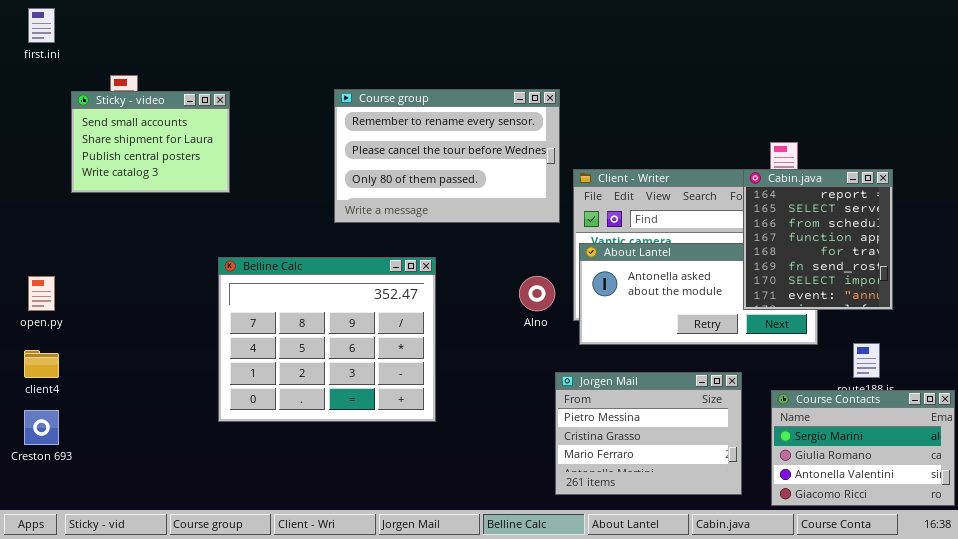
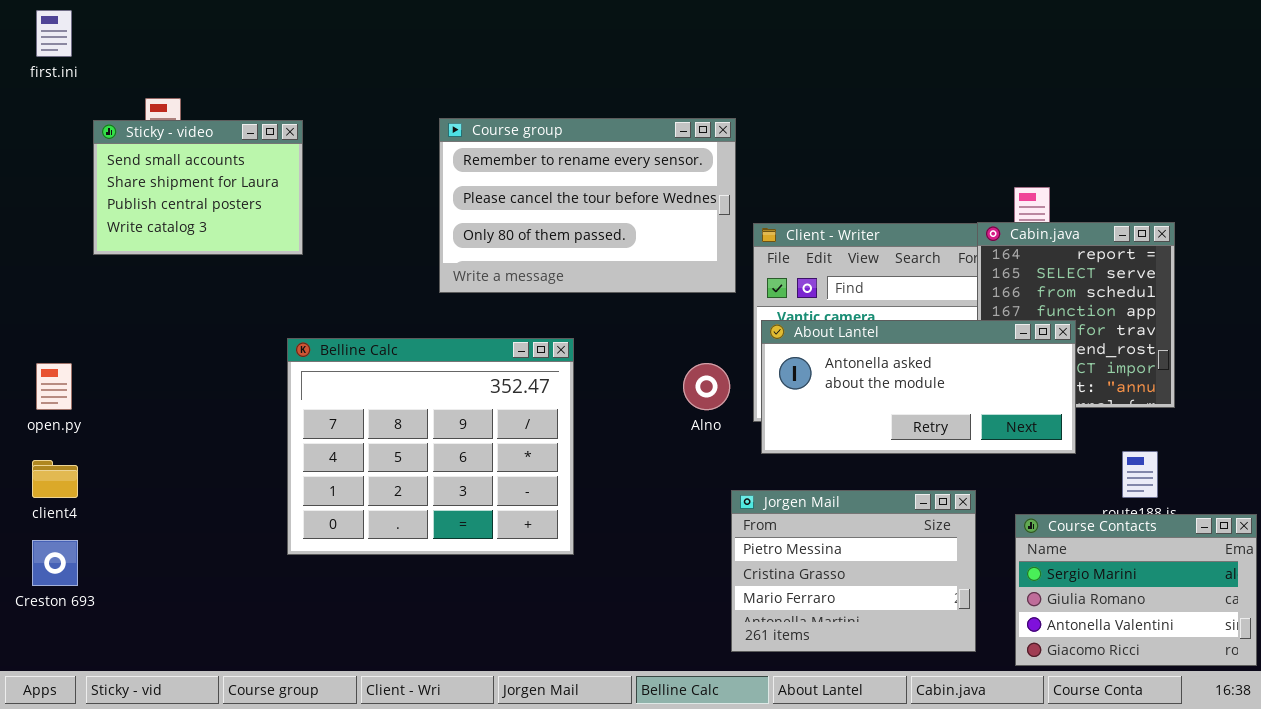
About Lantel: [579,243,818,345] -> [761,320,1076,454], raised

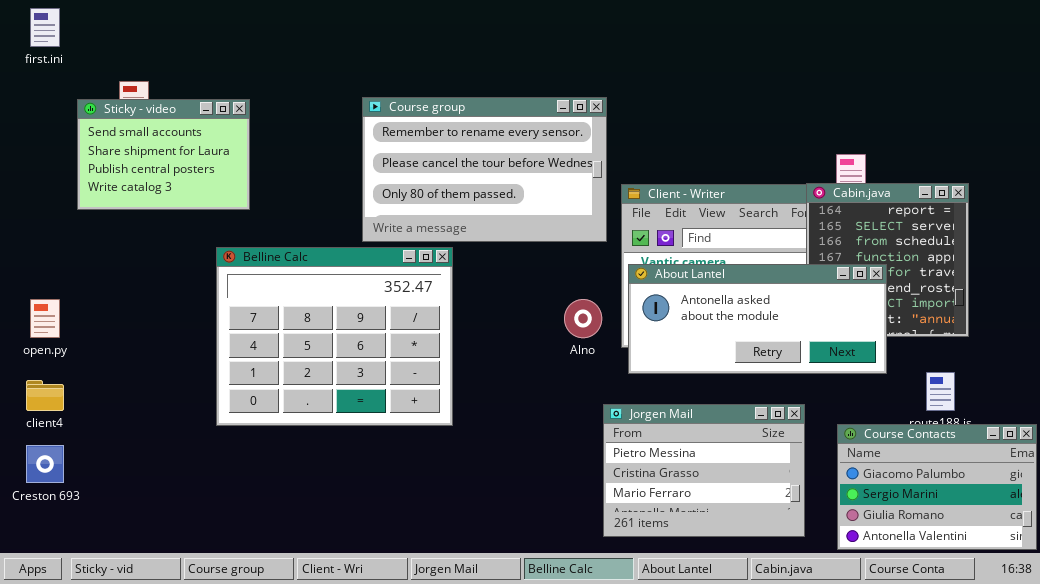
Belline Calc: [287,338,574,555] -> [216,247,453,426], moved
Course Contacts: [1015,514,1257,666] -> [837,424,1037,550], scrolled up 1 row

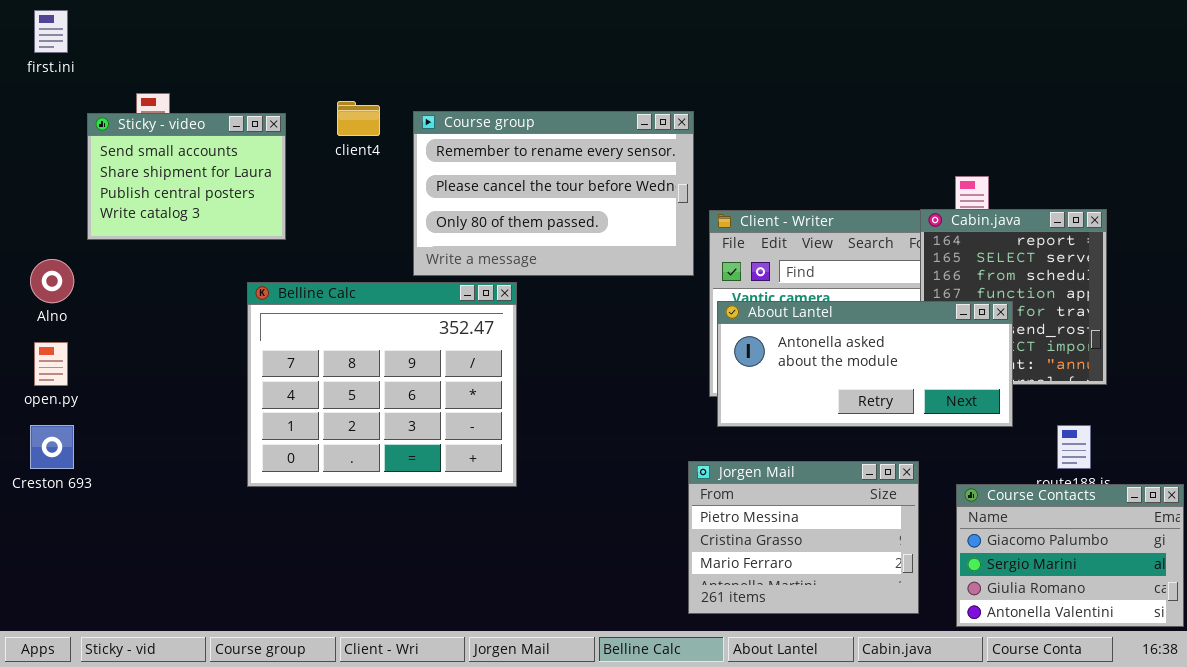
Alno: [564,299,602,338] -> [30,259,74,303], moved
client4: [26,380,64,411] -> [337,101,380,136], moved
Creston 693: [26,445,64,483] -> [30,425,74,469], moved

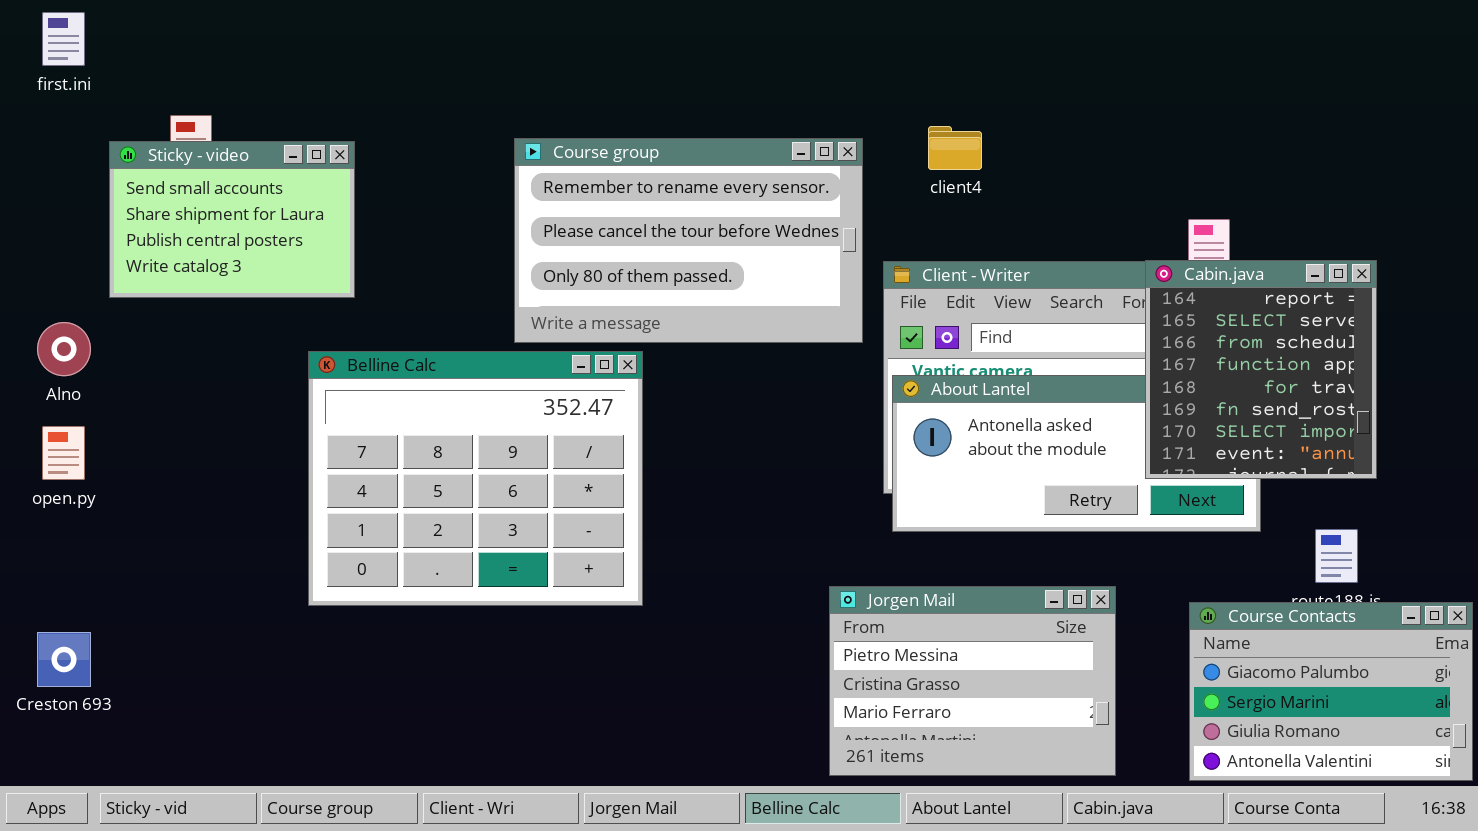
client4: [337,101,380,136] -> [928,126,982,170], moved
Cabin.java: [920,209,1107,385] -> [1145,260,1377,479], raised
Creston 693: [30,425,74,469] -> [37,632,91,687], moved
Jorgen Mail: [688,461,919,614] -> [829,586,1116,776], moved

